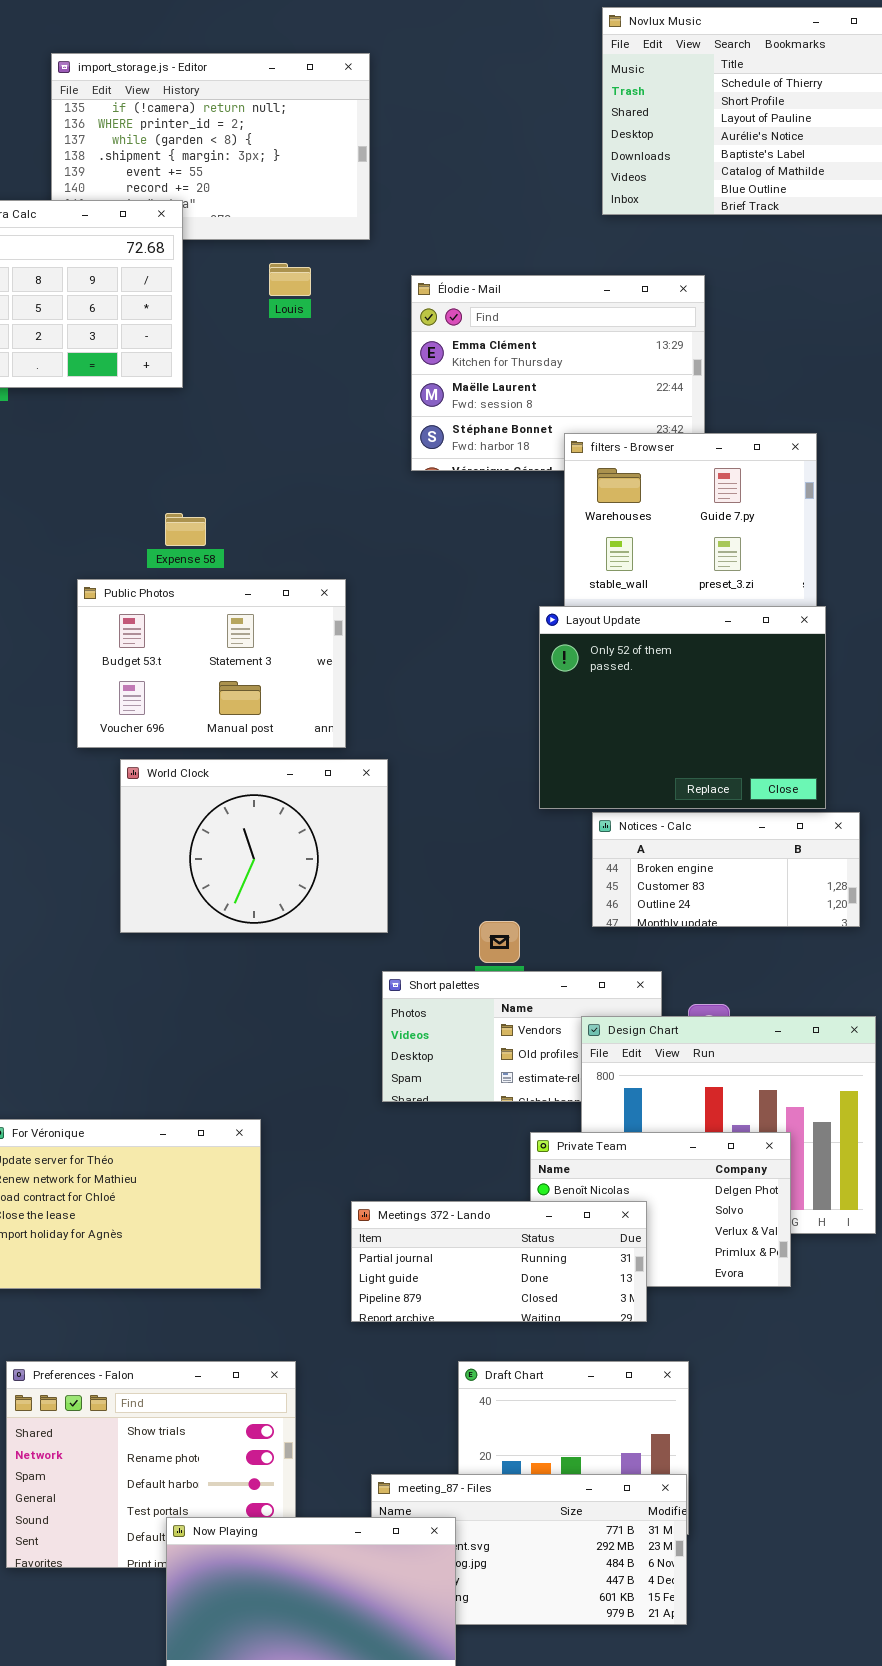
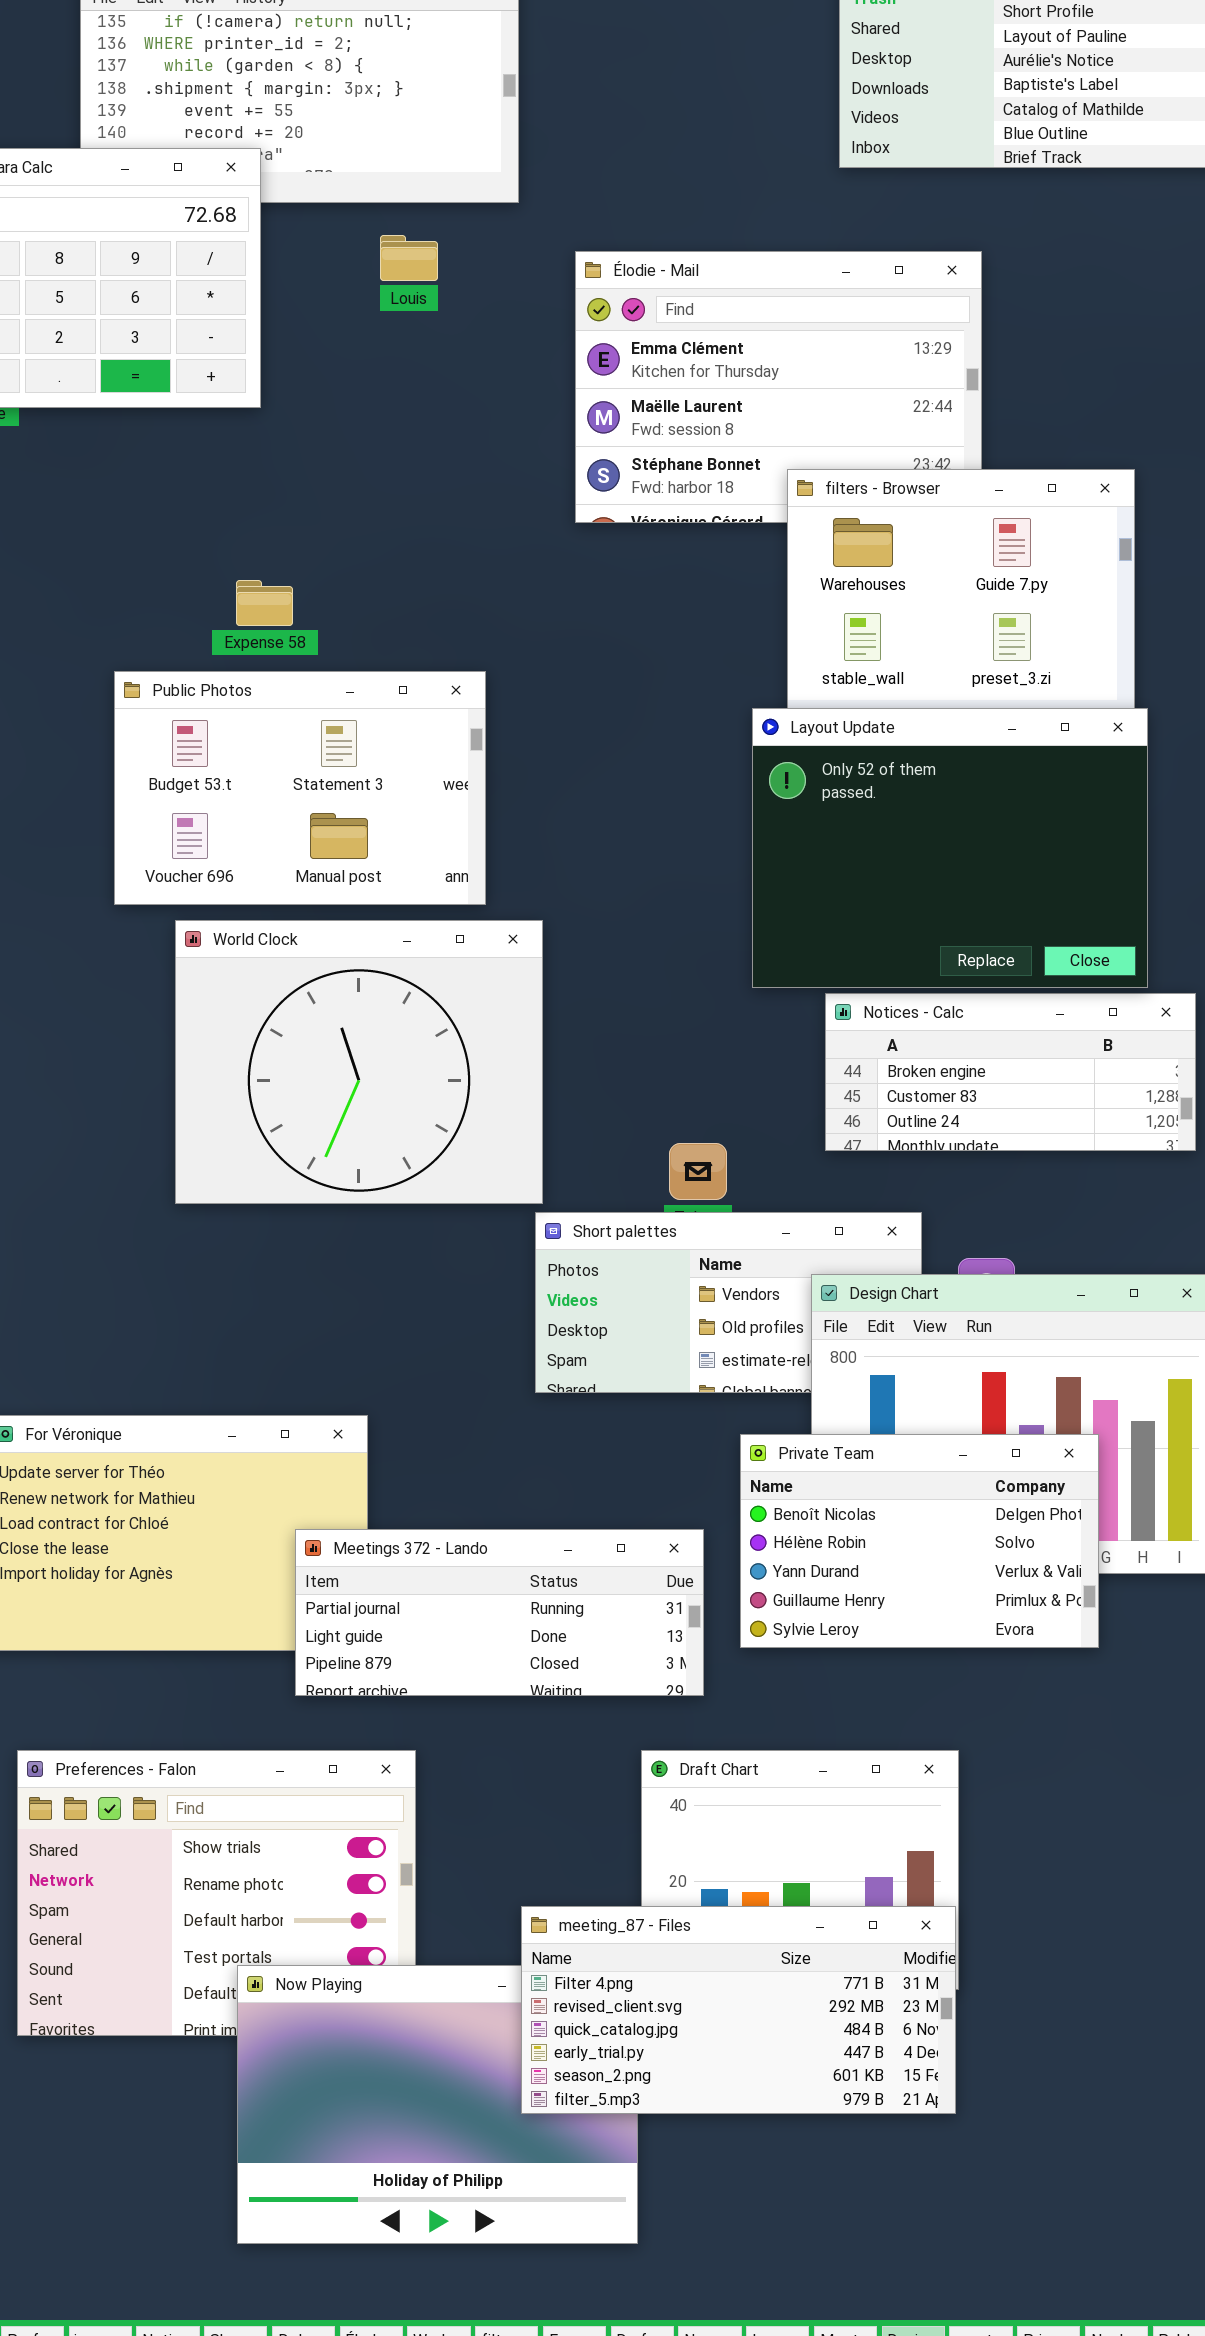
World Clock: [120,759,388,933] -> [175,920,543,1204], resized
Meetings 372 - Lando: [351,1201,647,1322] -> [295,1529,704,1696], moved
meeting_87 - Files: [371,1474,687,1625] -> [521,1906,956,2114], raised

